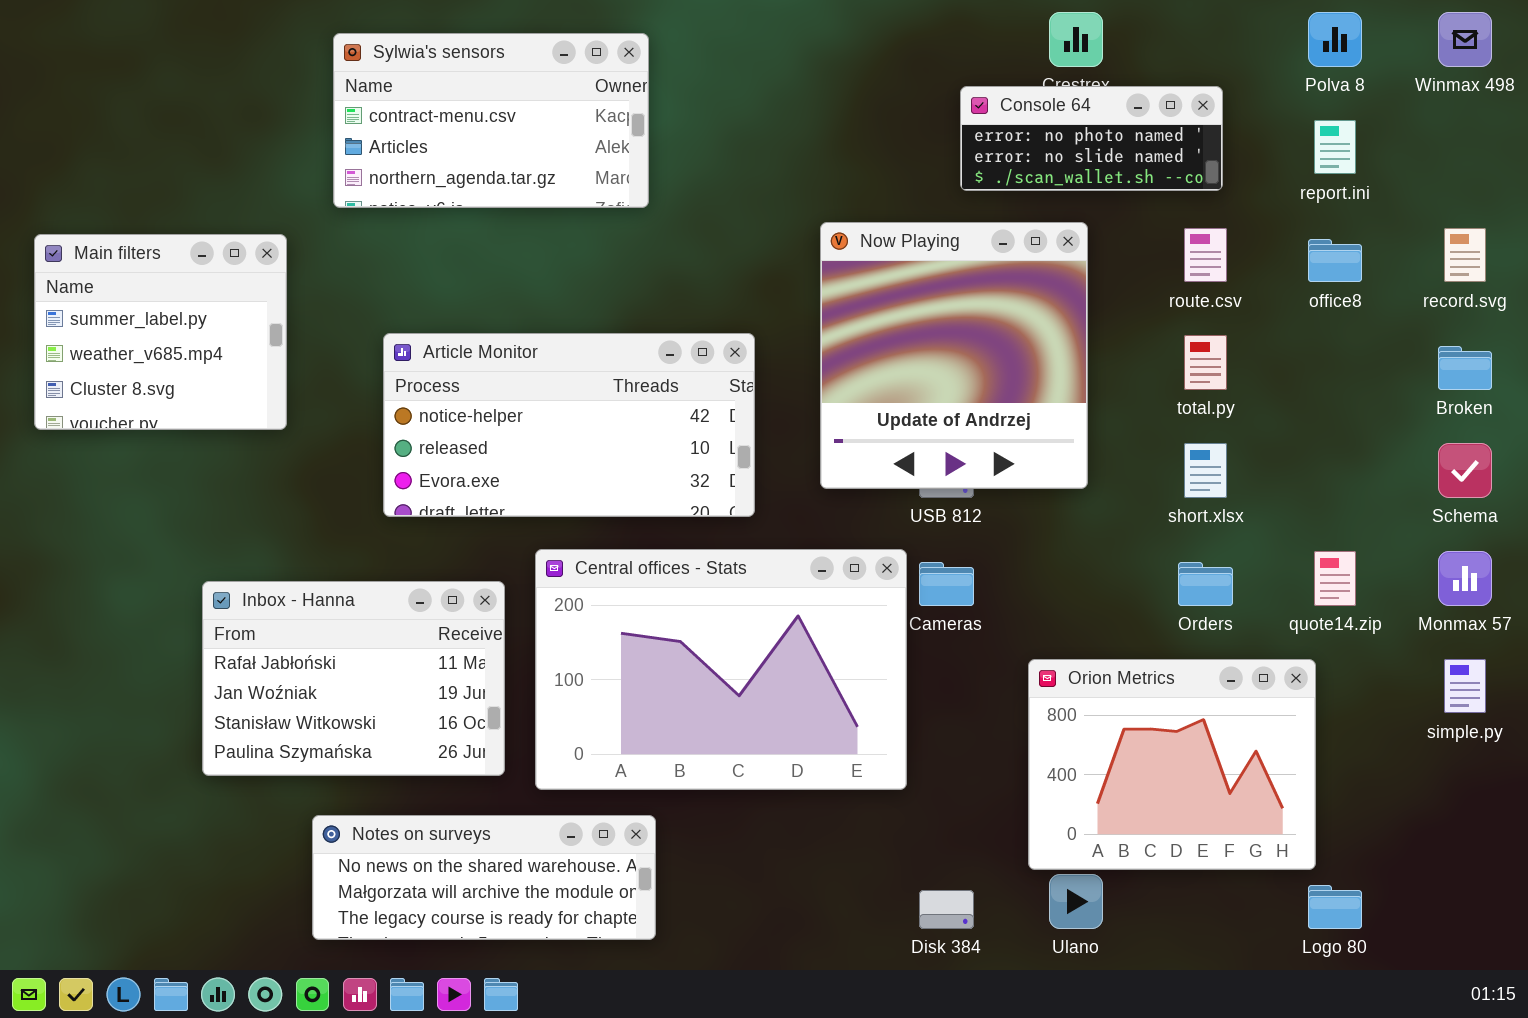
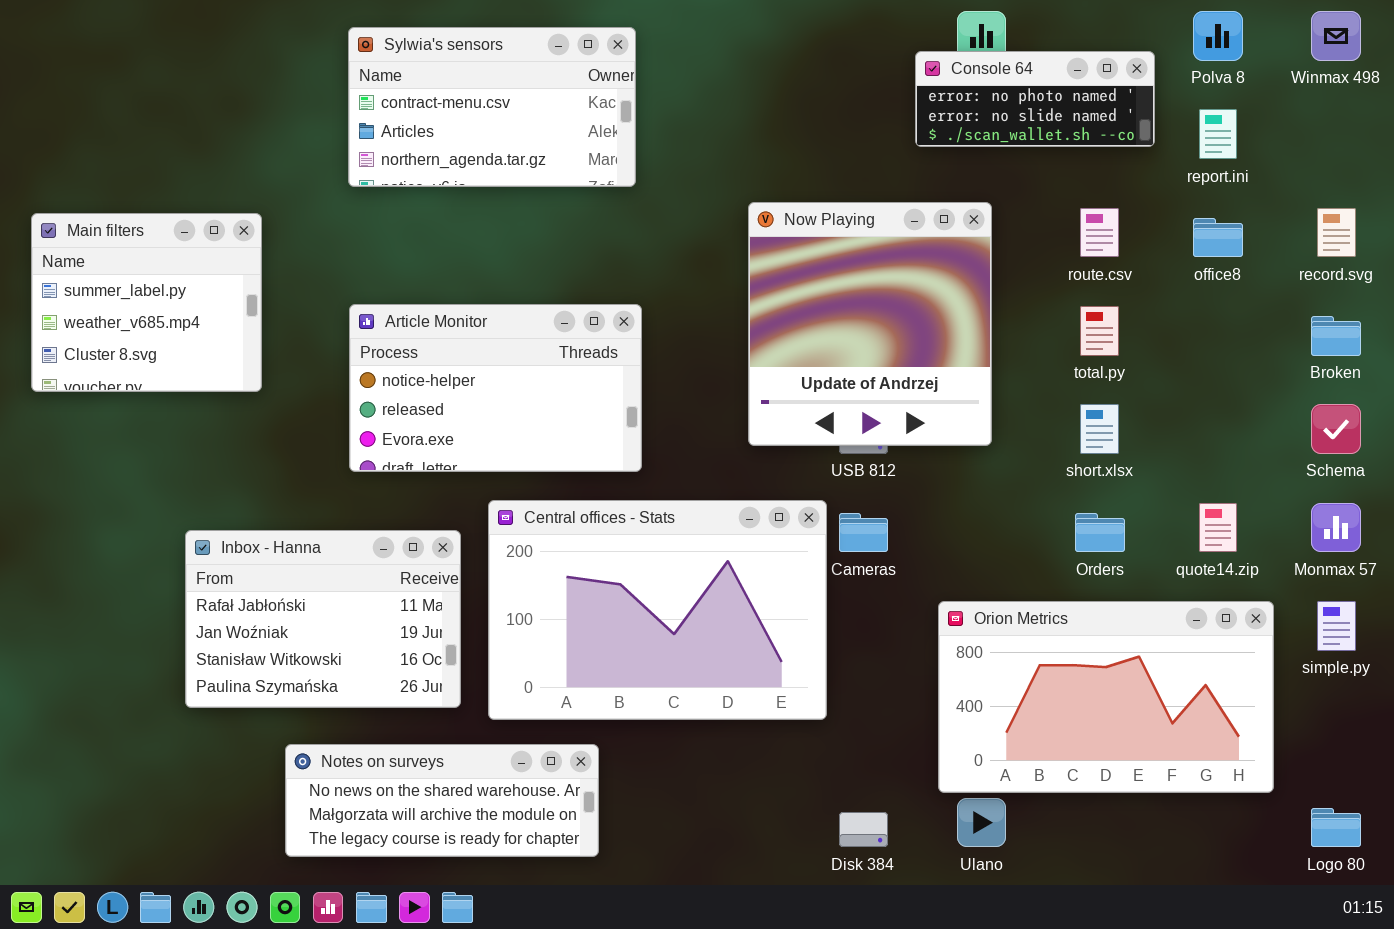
Sylwia's sensors: [333,33,649,208] -> [348,27,636,187], moved
Console 64: [960,86,1223,191] -> [915,51,1155,147], moved
Article Monitor: [383,333,755,517] -> [349,304,642,472], resized
Orion Metrics: [1028,659,1316,870] -> [938,601,1274,793], resized
Logo 80: [1308,885,1362,929] -> [1311,808,1361,847], moved

